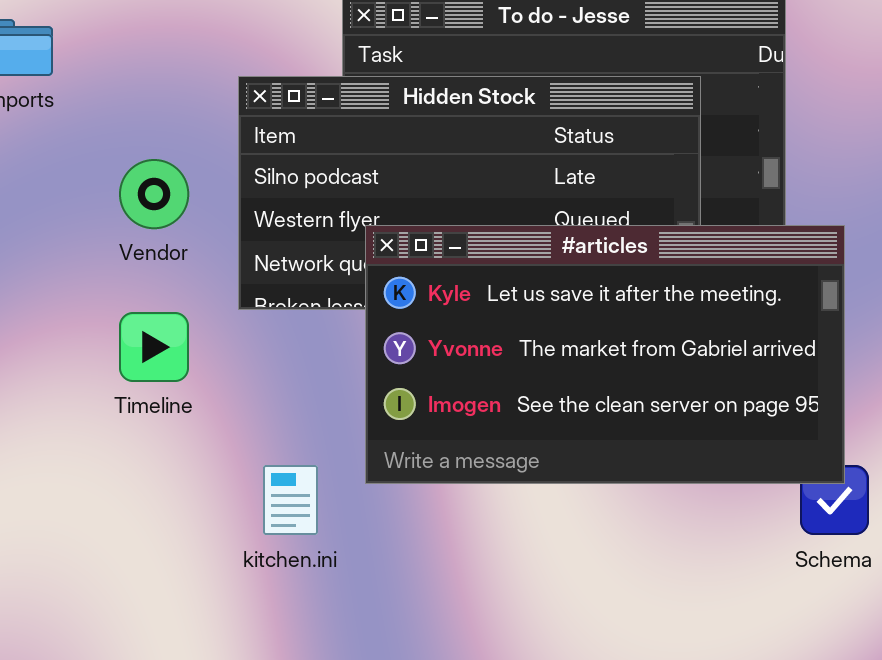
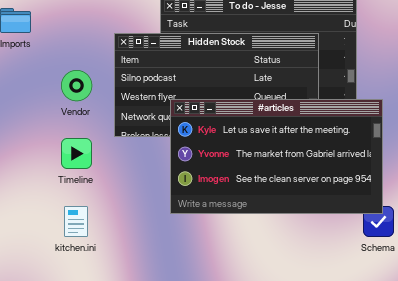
kitchen.ini: [263,465,318,535] -> [64,206,88,237], moved

